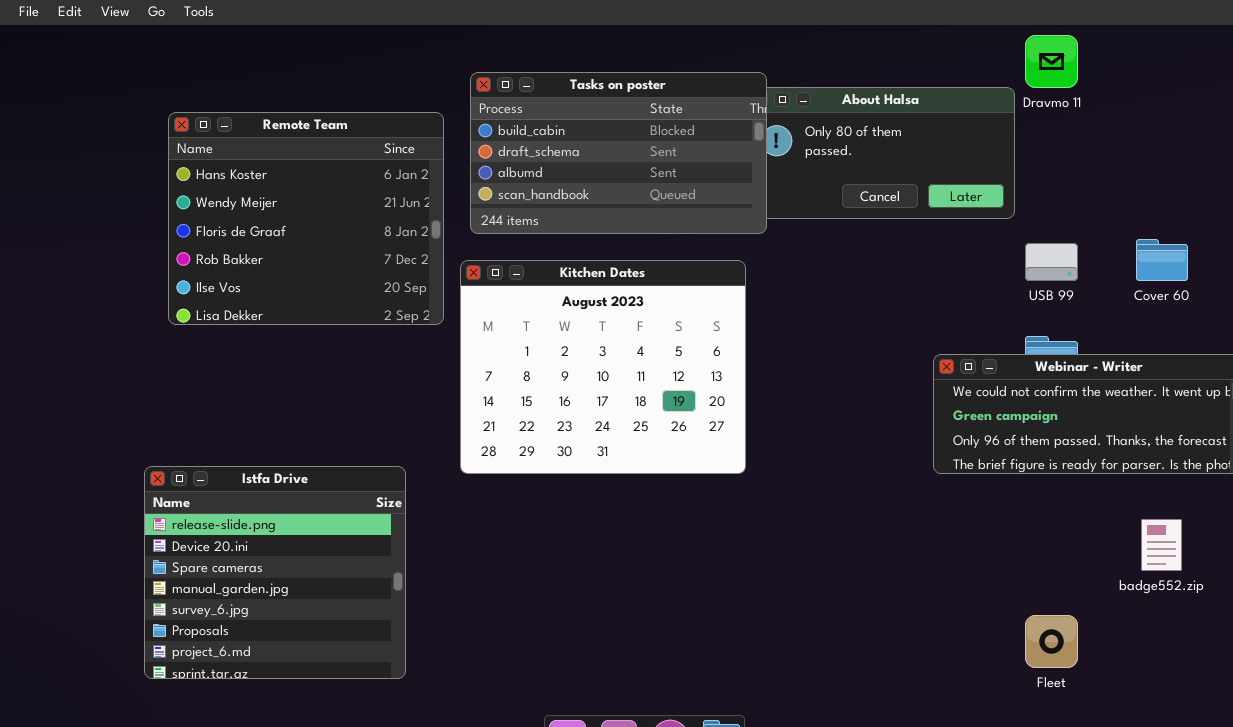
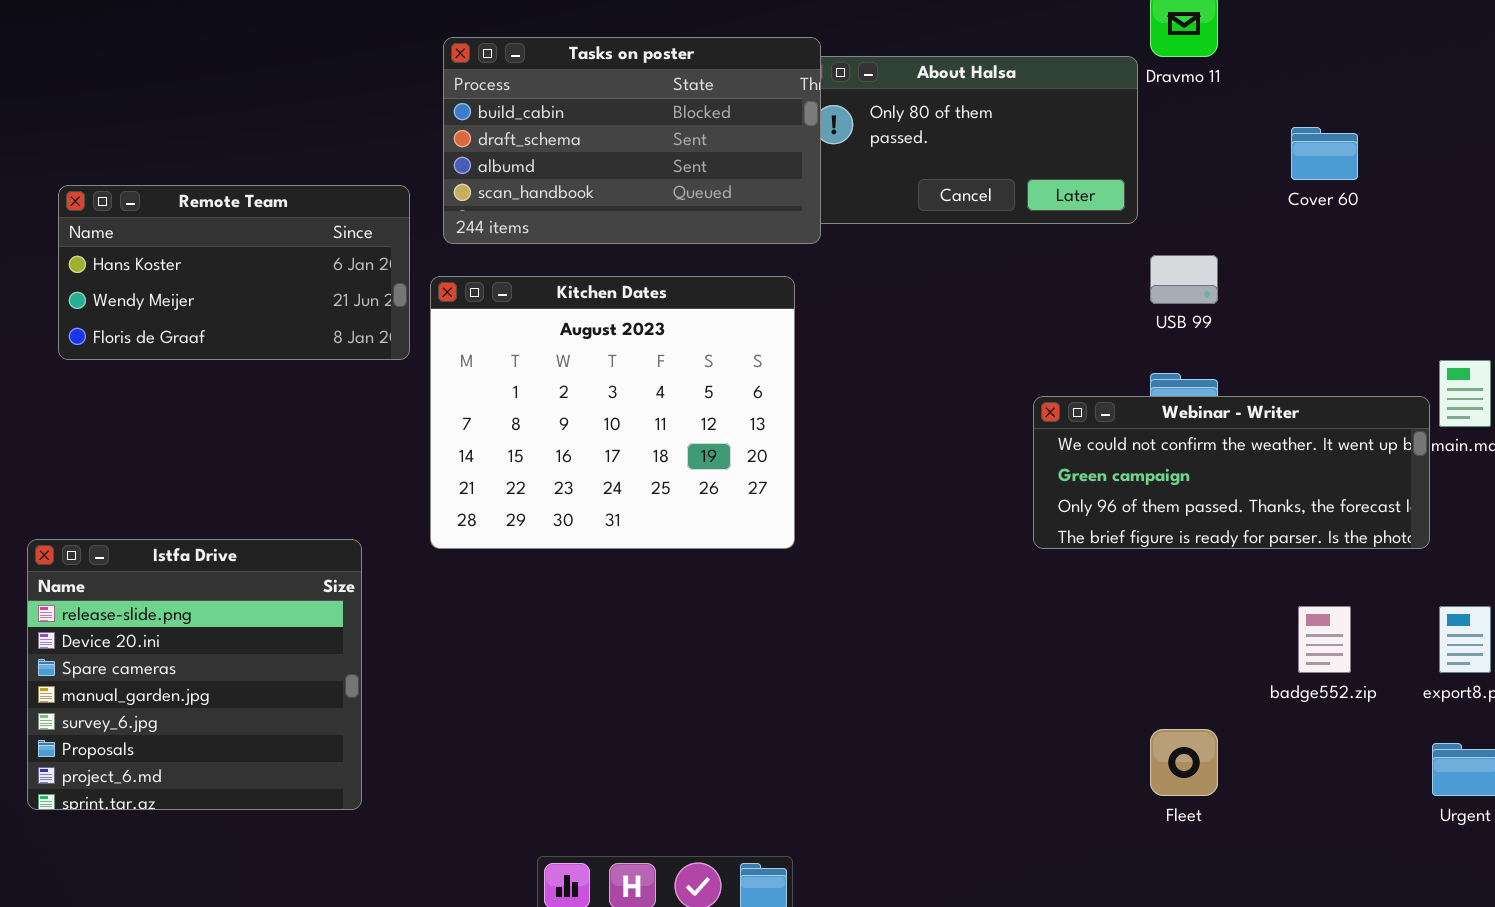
Remote Team: [168,112,444,325] -> [58,185,410,360], resized
Cover 60: [1136,239,1188,281] -> [1291,127,1358,180], moved

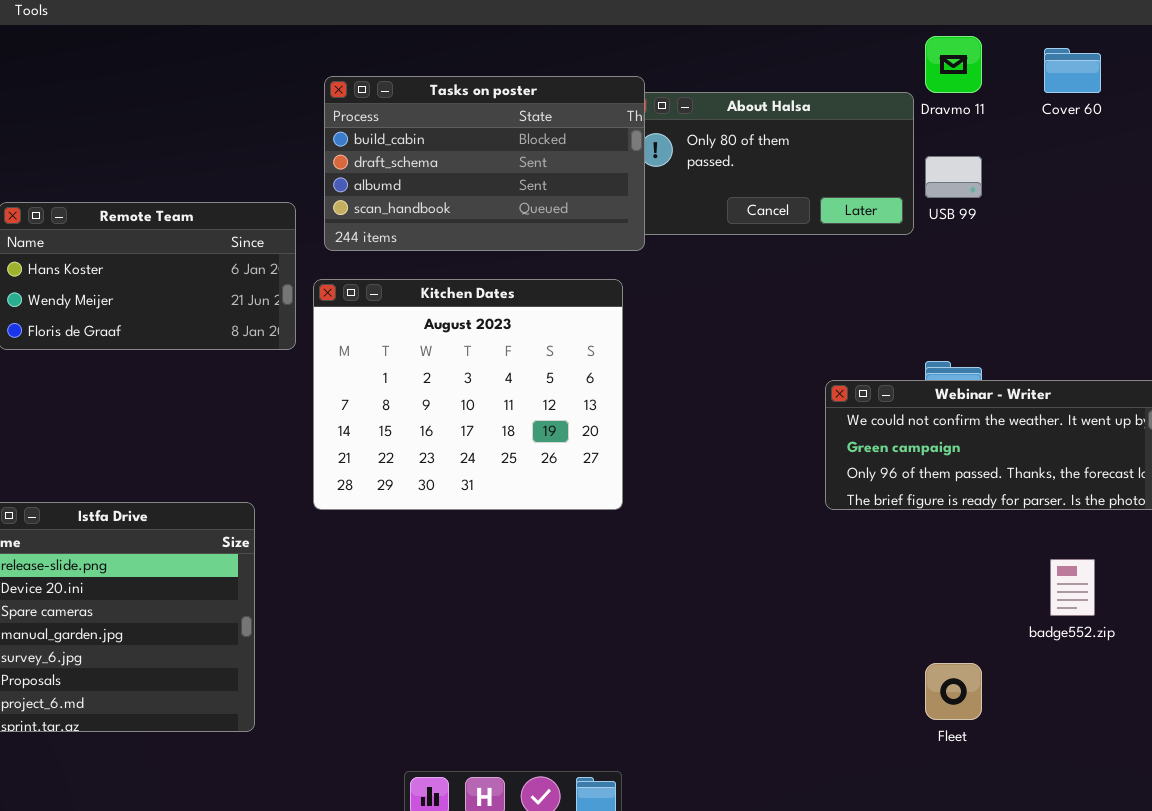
Cover 60: [1291,127,1358,180] -> [1044,48,1101,93], moved
USB 99: [1150,255,1218,304] -> [925,156,982,198], moved

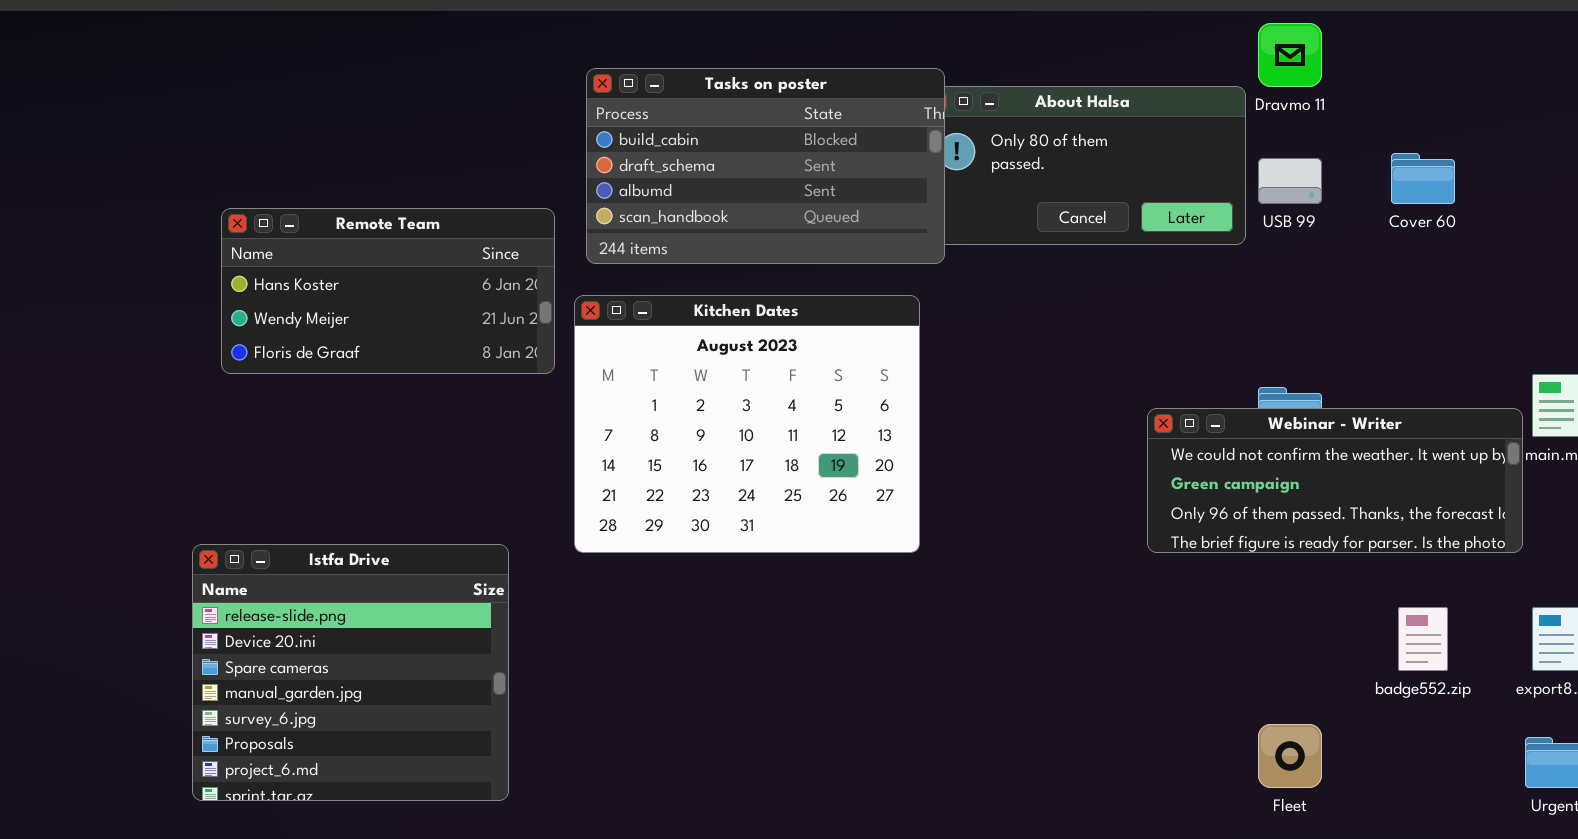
Cover 60: [1044,48,1101,93] -> [1391,153,1455,204], moved

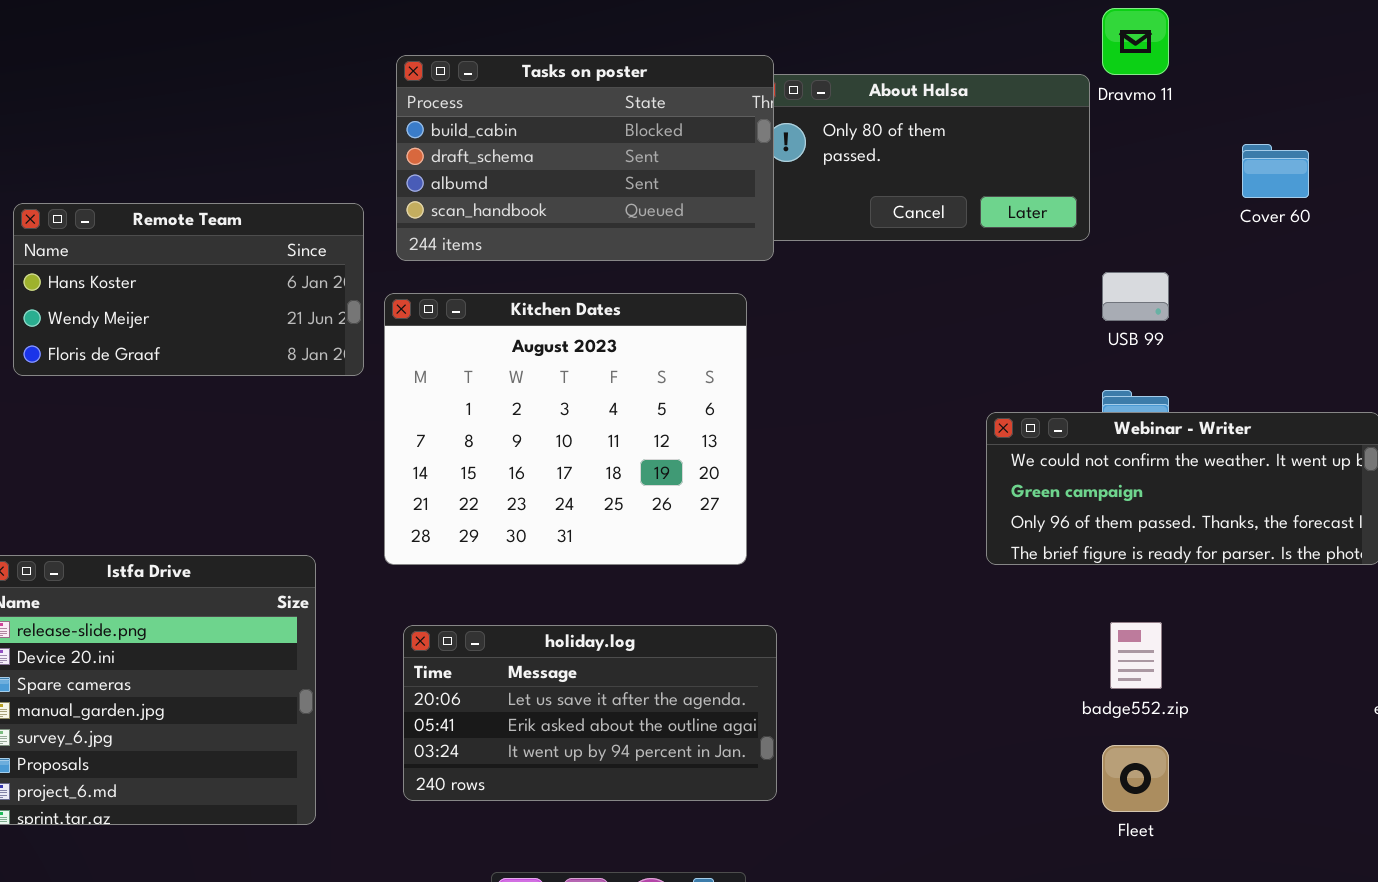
USB 99: [1258,158,1322,204] -> [1102,272,1169,321], moved
badge552.zip: [1398,607,1448,671] -> [1110,622,1162,689], moved
holiday.log: none -> [403,625,777,801], opened

